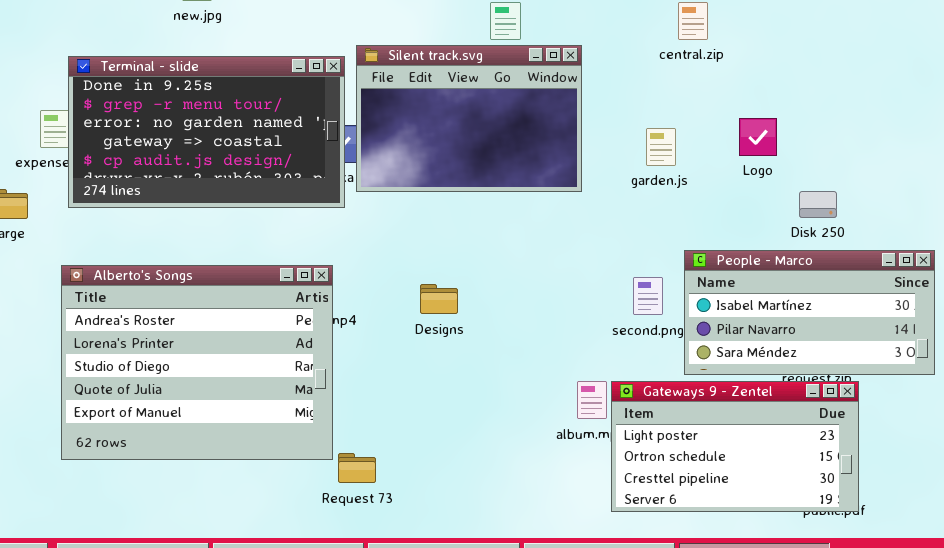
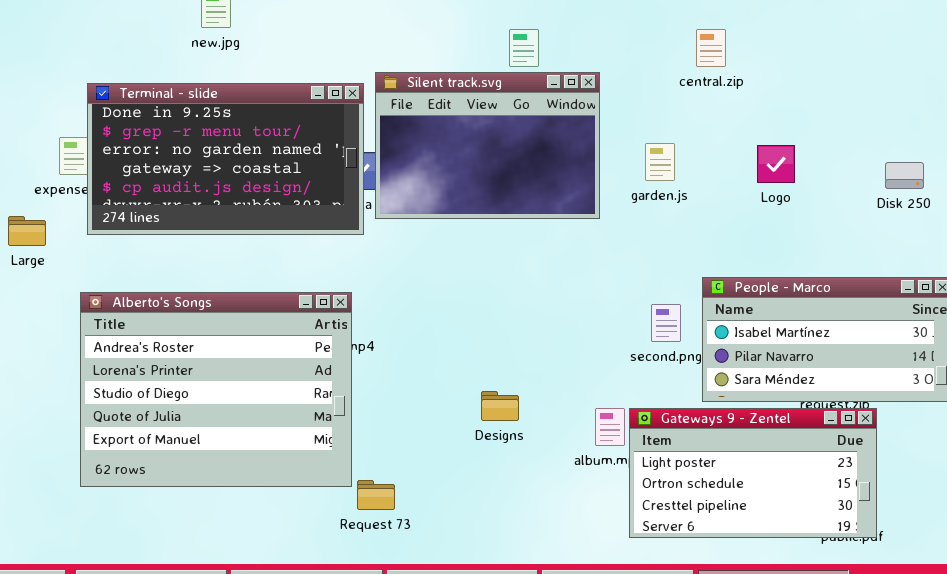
garden.js: [646,128,676,166] -> [645,143,675,181], moved
Disk 250: [799,191,837,218] -> [885,162,924,189], moved
Designs: [420,284,458,314] -> [481,391,519,421], moved

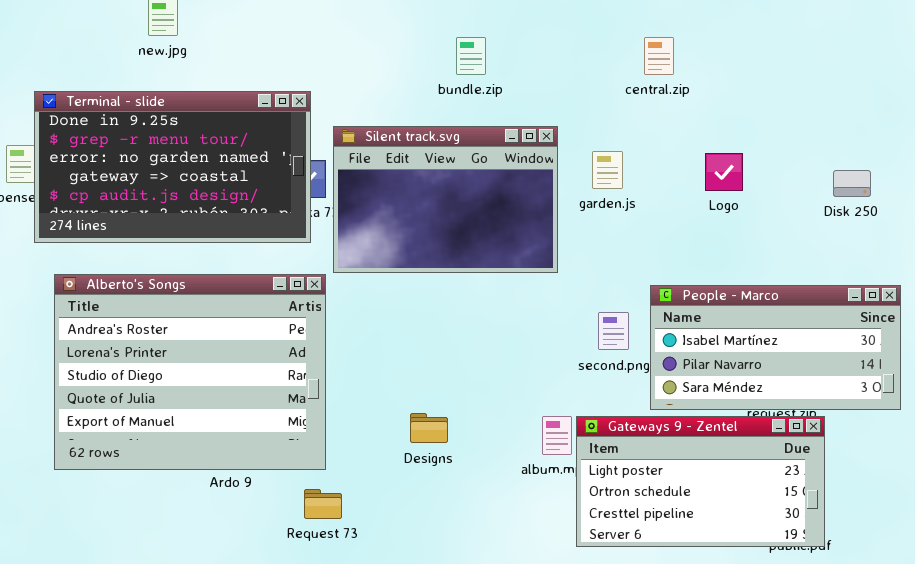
Silent track.svg: [375,72,600,219] -> [333,126,558,273], moved
Alberto's Songs: [80,292,352,487] -> [54,274,326,470], moved
Designs: [481,391,519,421] -> [410,413,448,443], moved

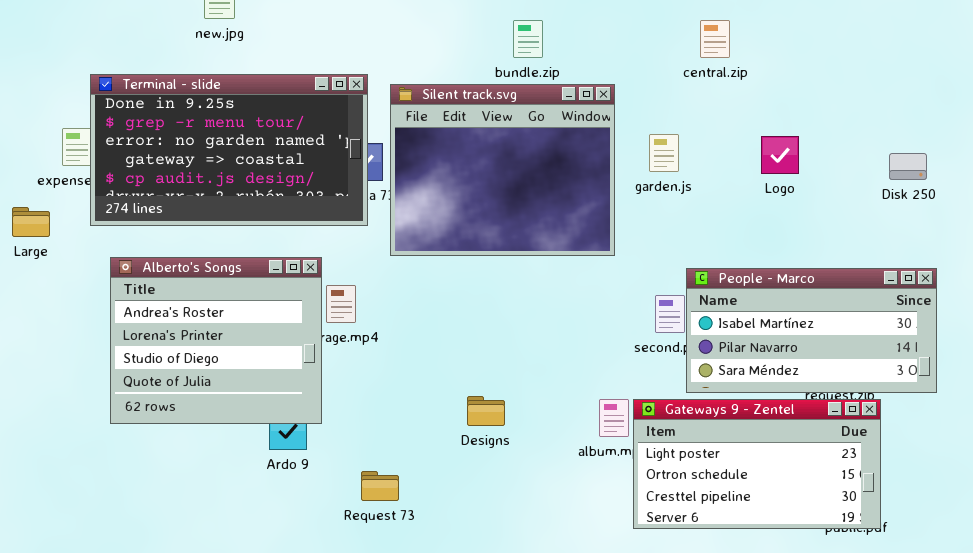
Silent track.svg: [333,126,558,273] -> [390,84,615,256], resized
Alberto's Songs: [54,274,326,470] -> [110,257,322,424], resized
People - Marco: [650,285,901,410] -> [686,268,937,393], moved

